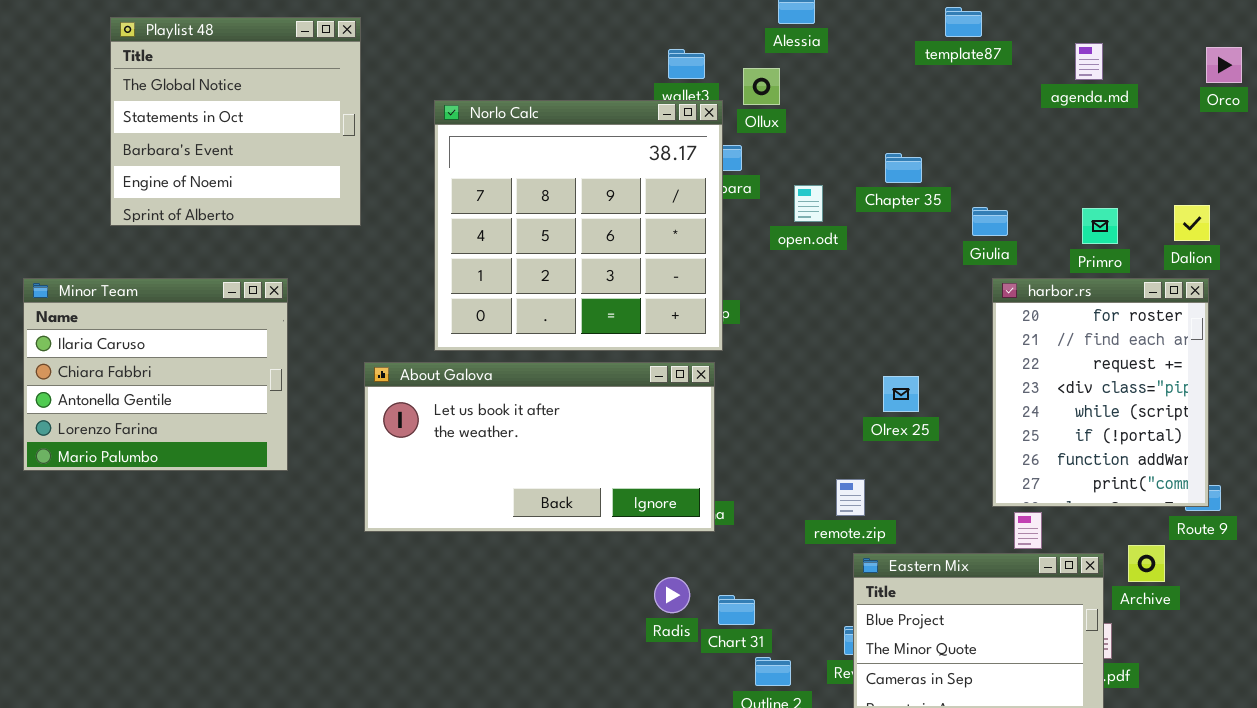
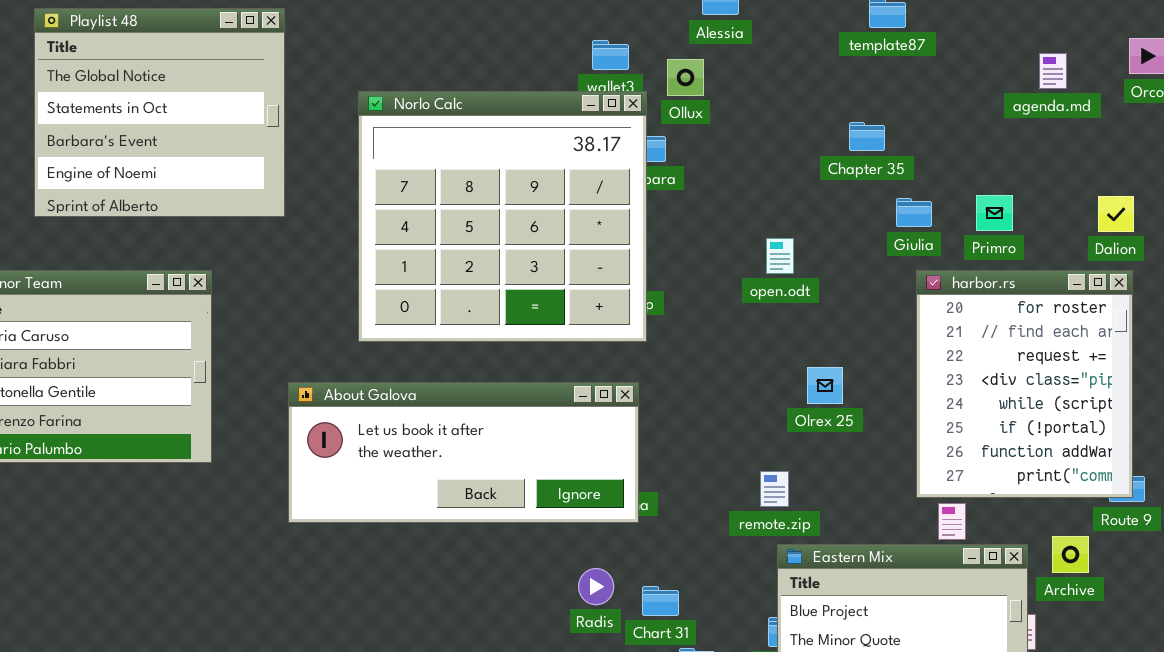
agenda.md: [1075,43,1103,80] -> [1039,53,1067,89], moved
Chapter 35: [885,153,922,183] -> [849,122,885,151], moved
open.odt: [794,185,823,222] -> [766,238,794,274], moved
Primro: [1082,208,1118,244] -> [976,195,1013,231], moved
About Galova: [364,362,715,532] -> [288,382,639,523], resized

